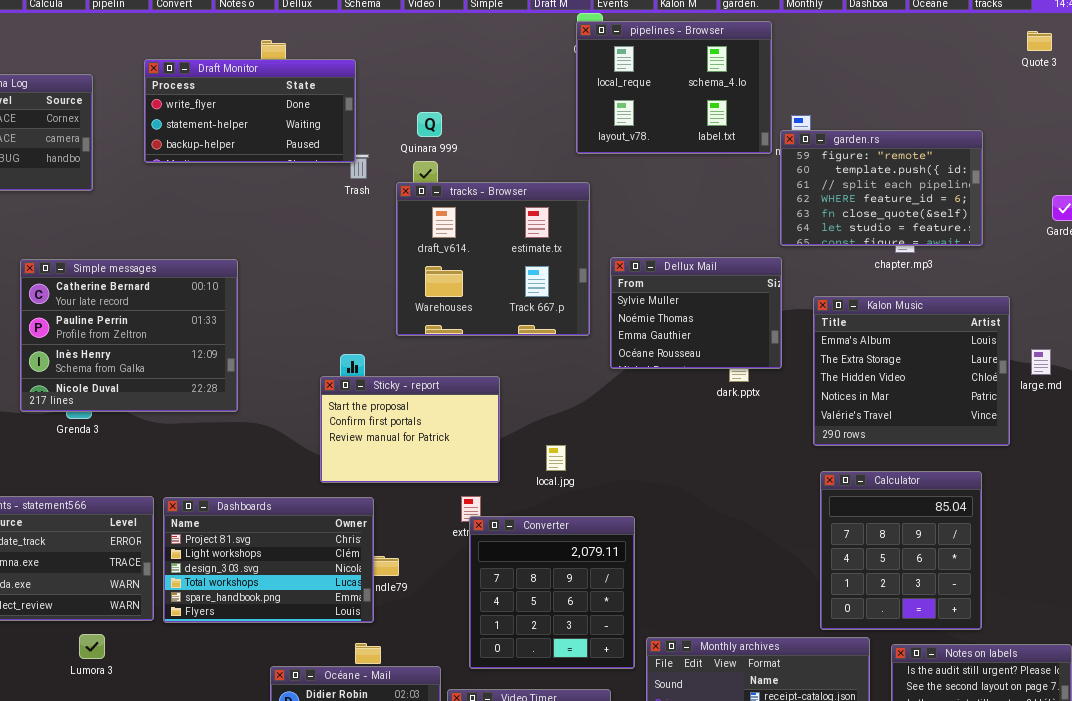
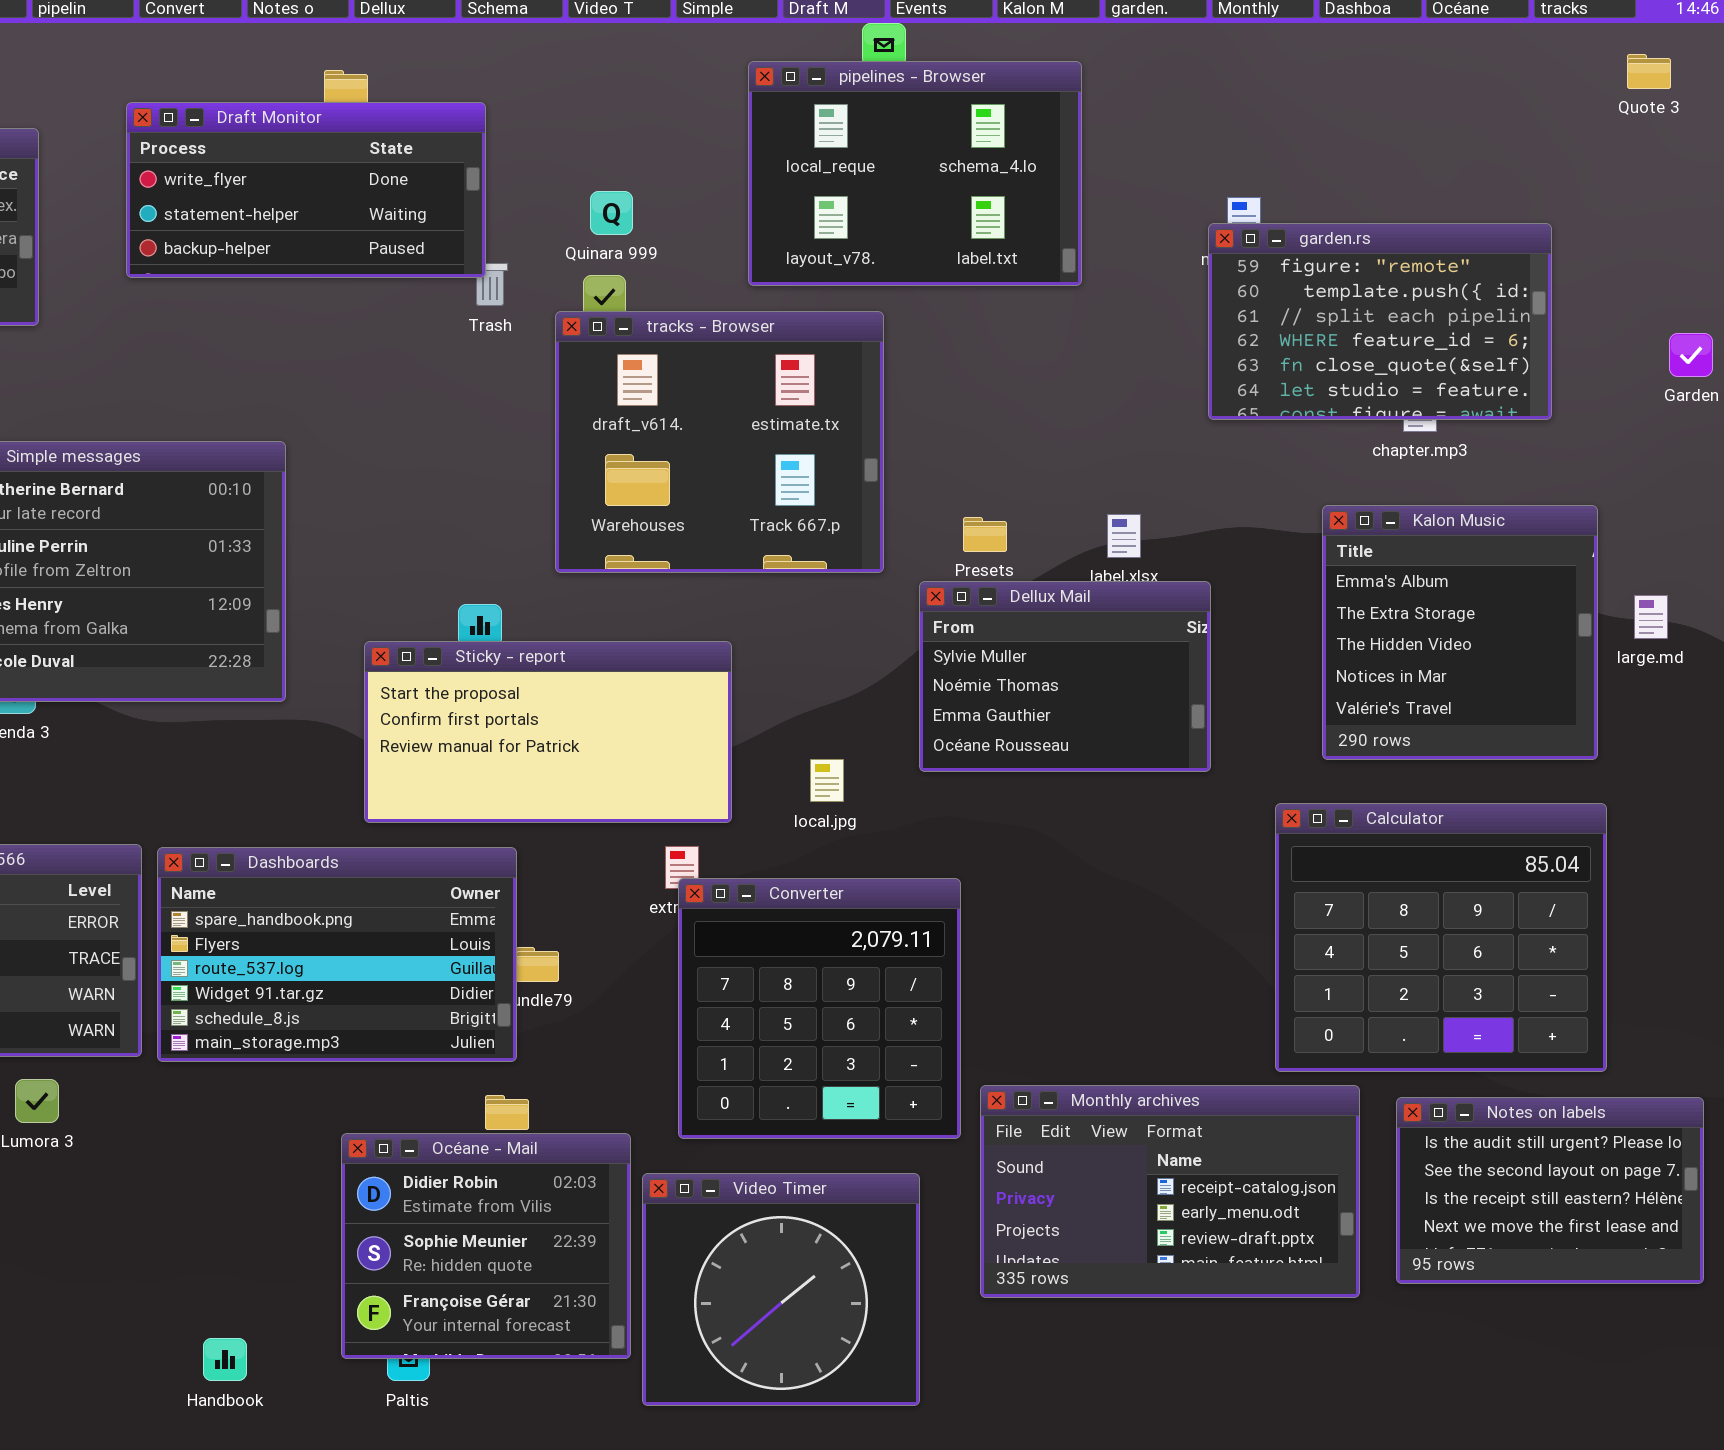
pipelines - Browser: [576,21,772,154] -> [748,61,1082,286], moved
Dellux Mail: [610,257,782,369] -> [919,581,1211,772], moved
Kalon Music: [813,296,1010,446] -> [1322,505,1598,760], resized
Sticky - report: [320,376,500,483] -> [364,641,732,823], resized
Calculator: [820,471,982,630] -> [1275,803,1607,1072], resized
Dashboards: [163,497,374,623] -> [157,847,517,1062], scrolled down 4 rows

